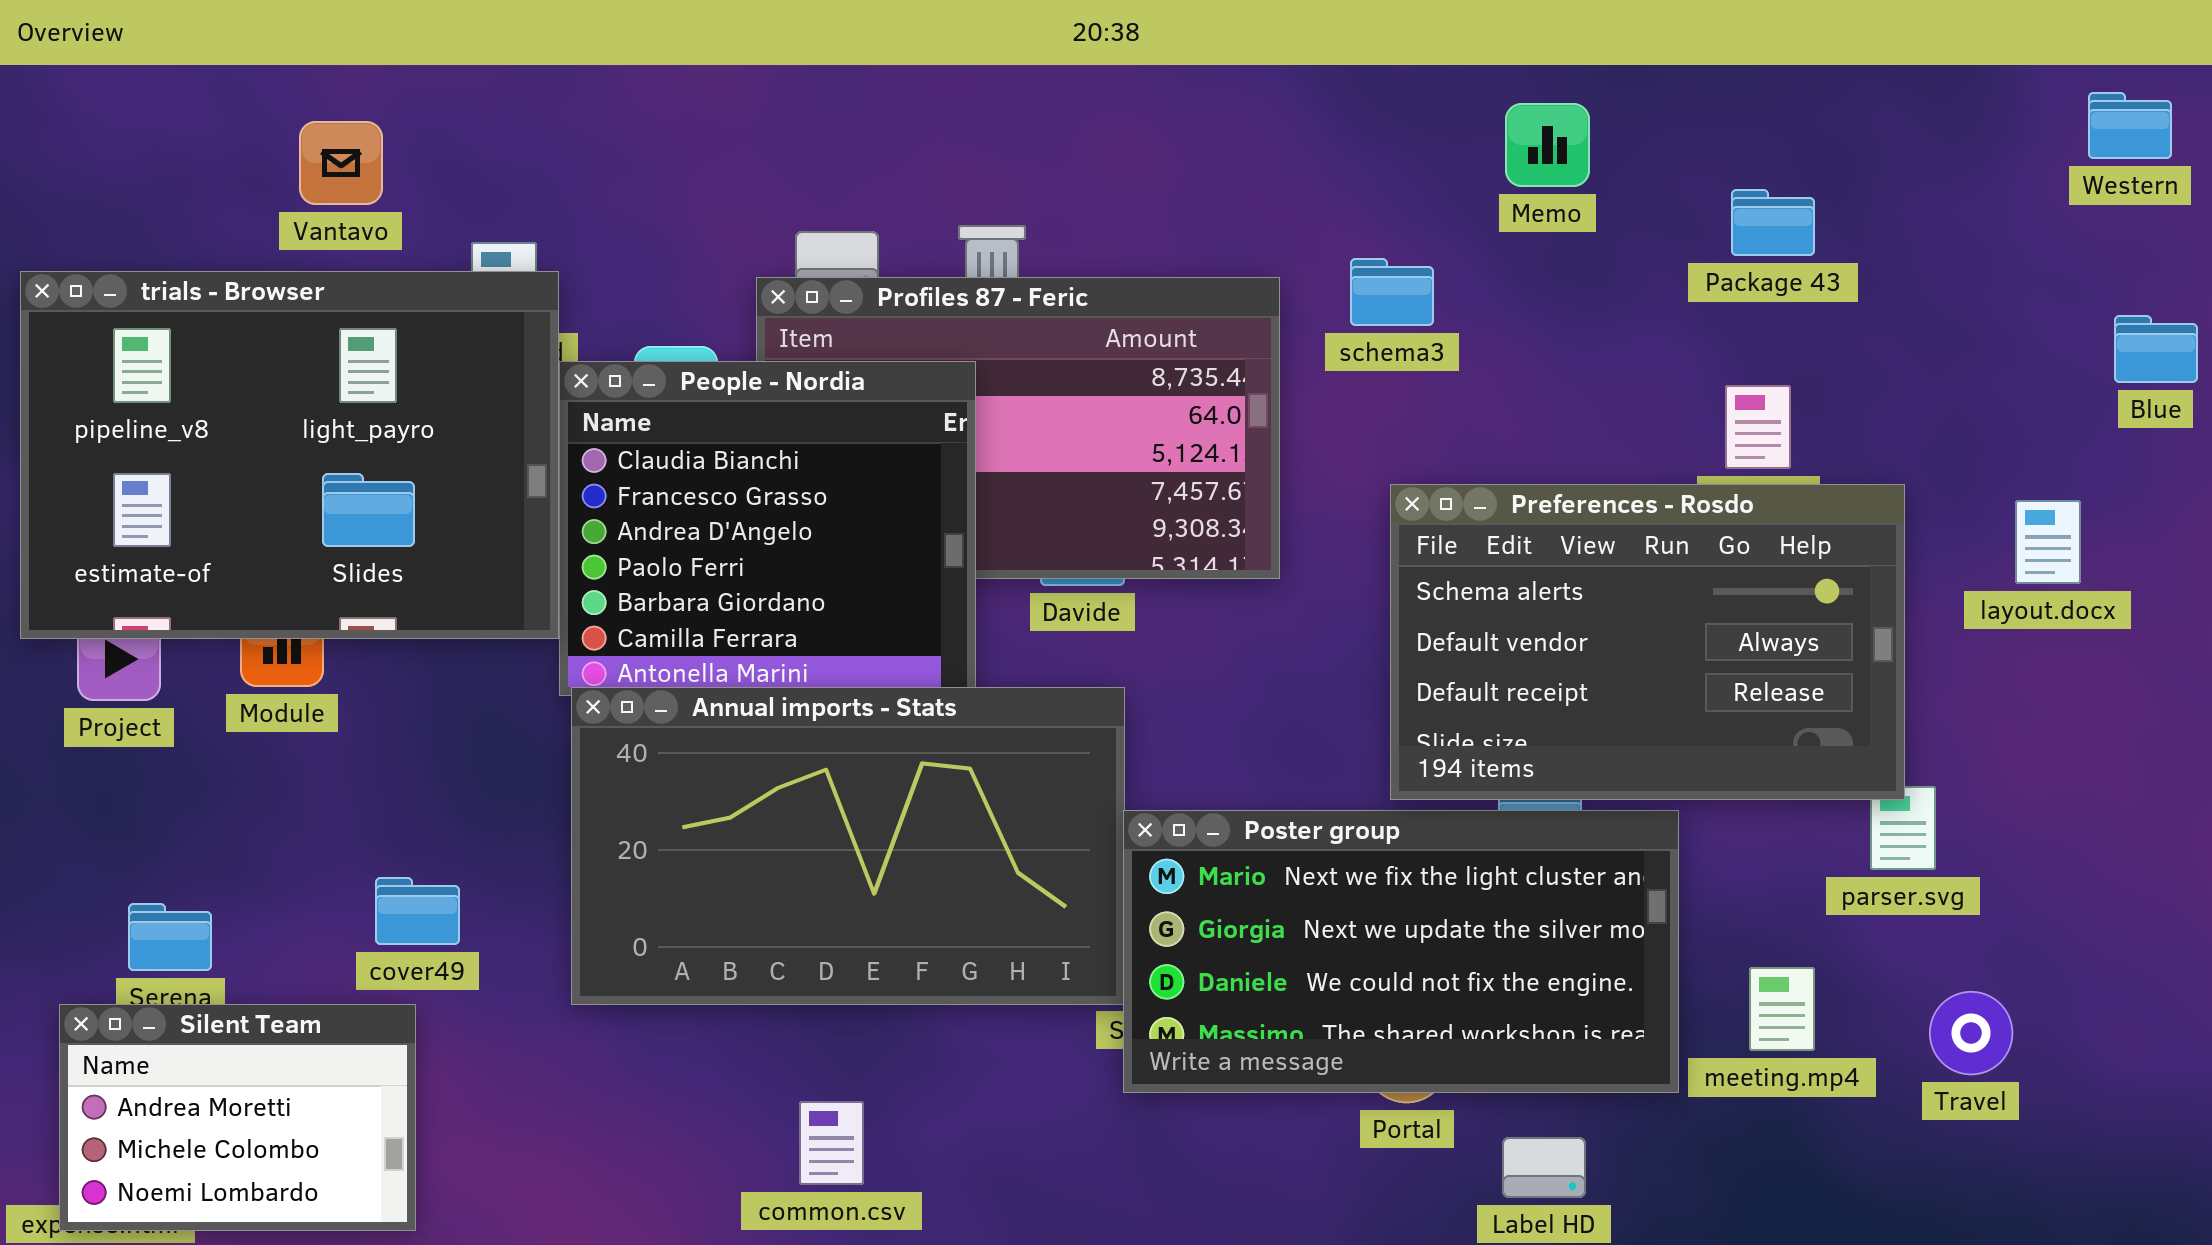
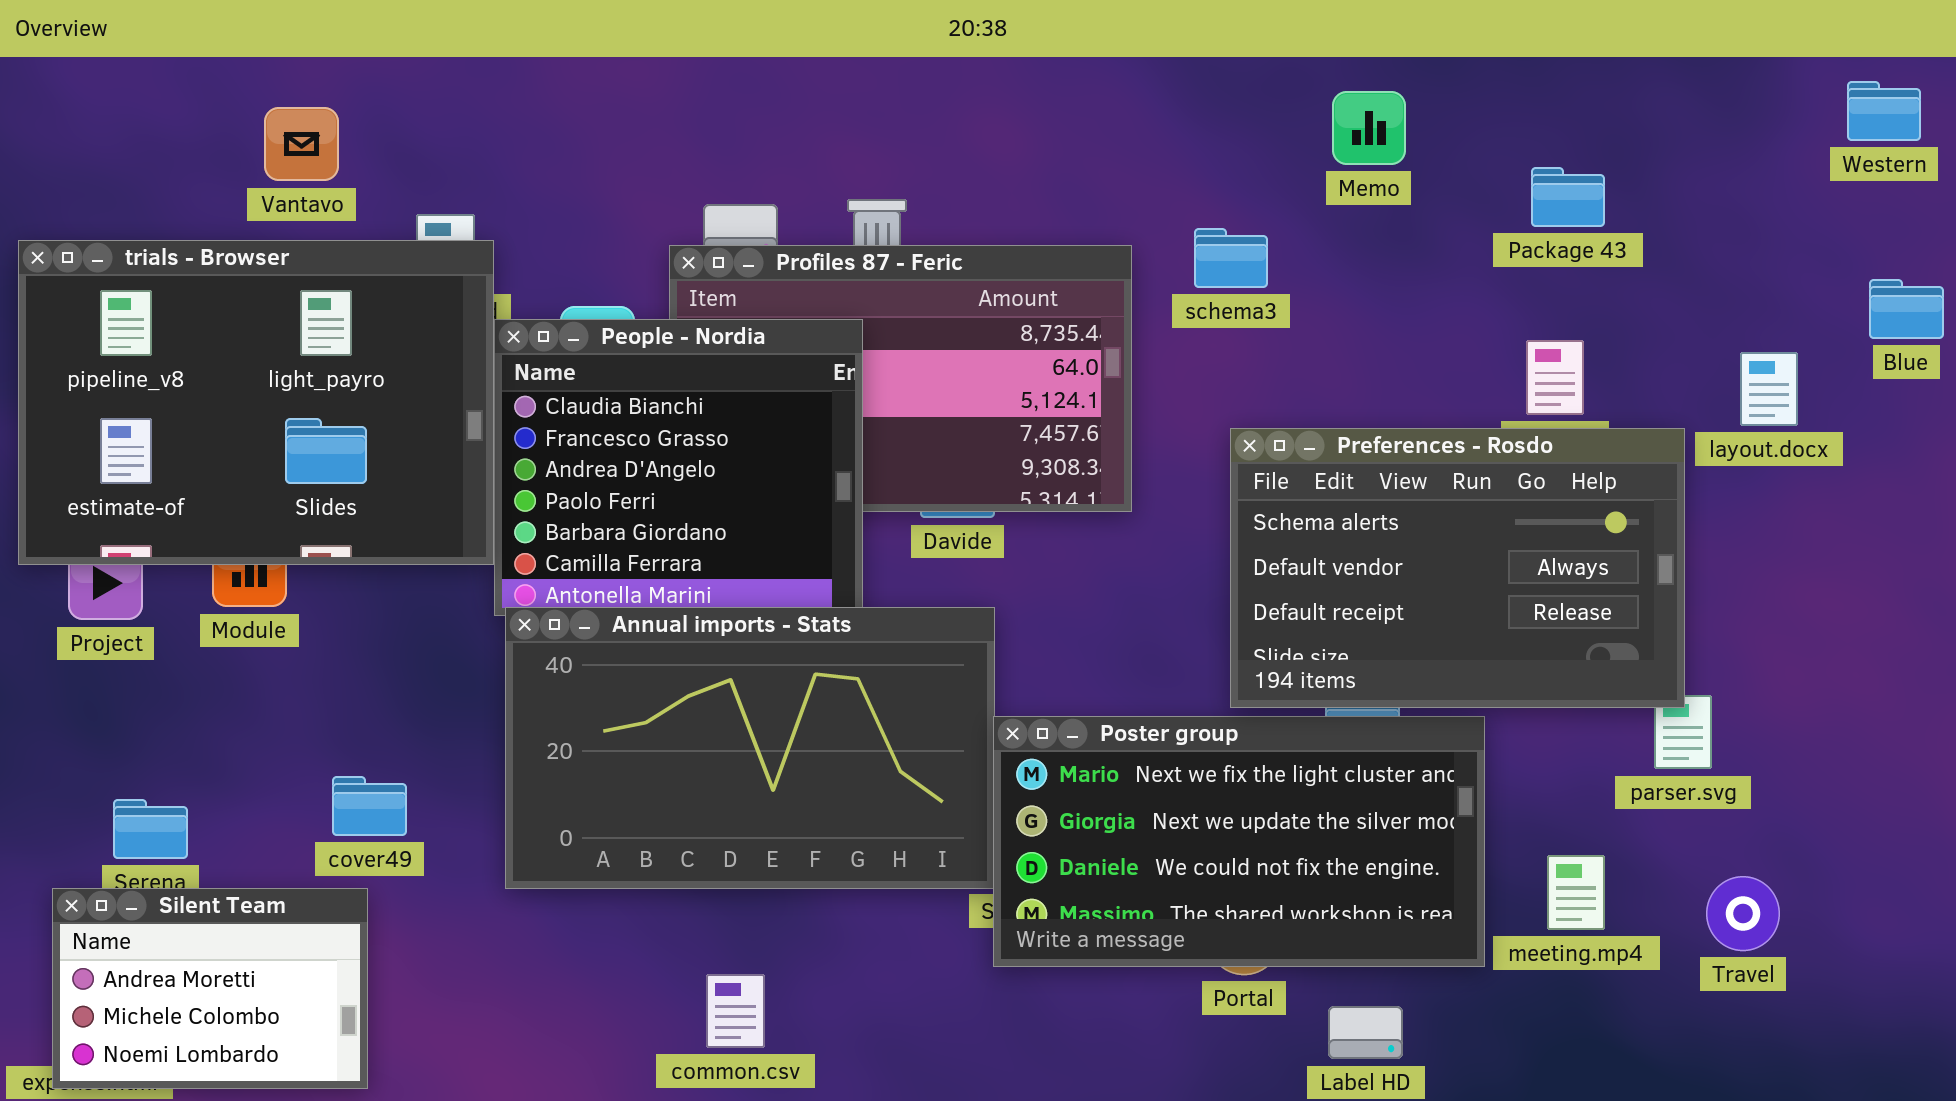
layout.docx: [2015,500,2081,584] -> [1740,352,1798,426], moved

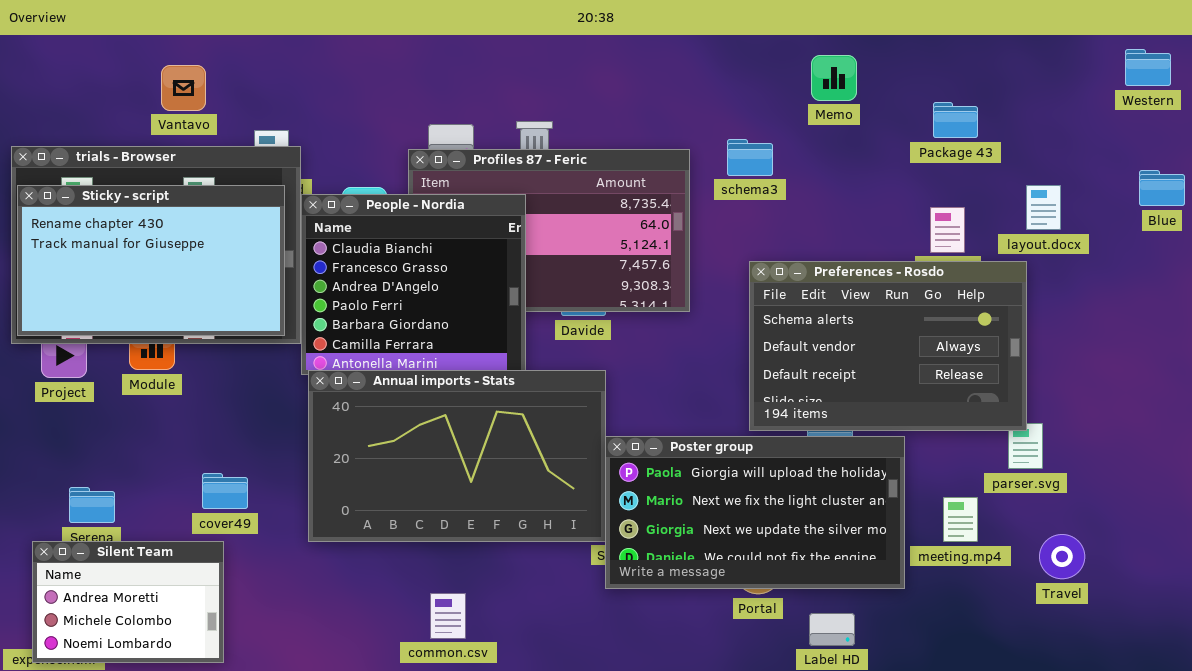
Sticky - script: none -> [17,185,285,336], opened
layout.docx: [1740,352,1798,426] -> [1026,185,1061,230], moved
Poster group: [993,716,1485,967] -> [605,436,905,589], scrolled up 1 row
meeting.mp4: [1547,855,1605,930] -> [943,497,978,542], moved

